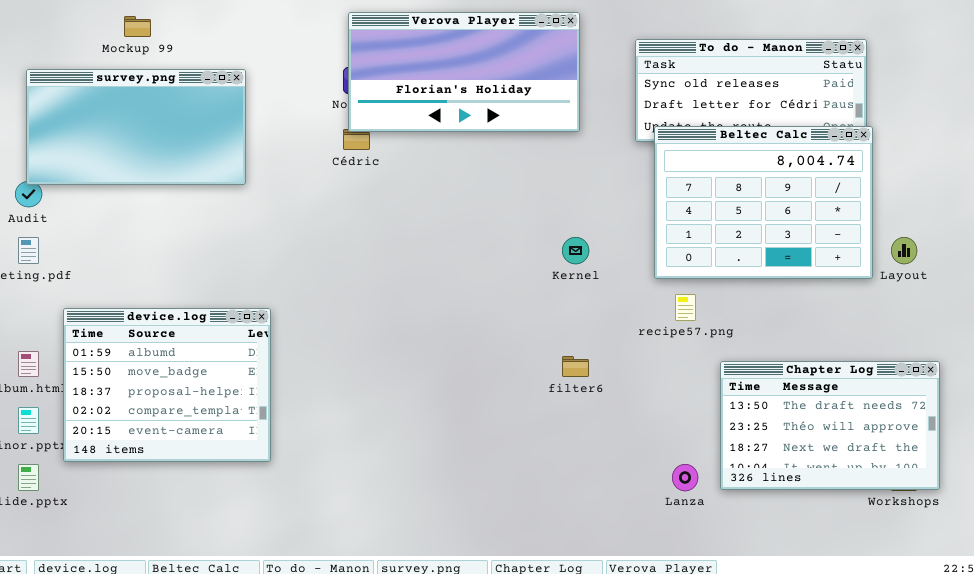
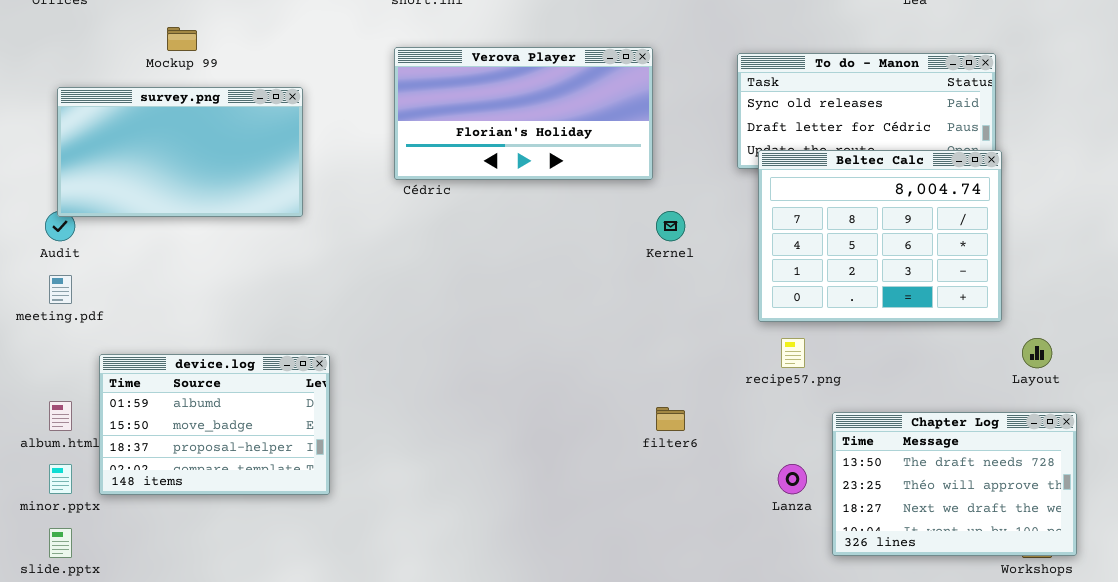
Verova Player: [348,12,580,132] -> [394,47,653,180], moved
Kernel: [562,237,589,264] -> [656,211,685,241], moved
Layout: [891,237,917,264] -> [1022,338,1052,368], moved
device.log: [63,308,271,462] -> [99,354,330,495], resized
Lanza: [672,464,698,491] -> [778,464,807,494], moved

